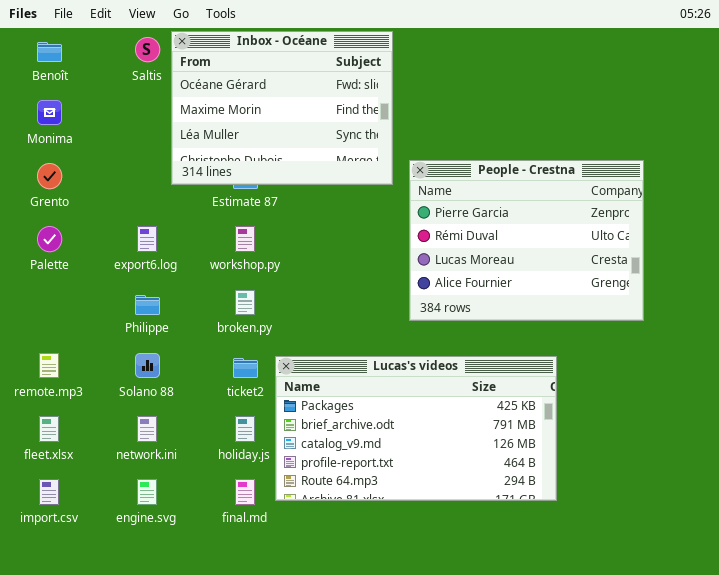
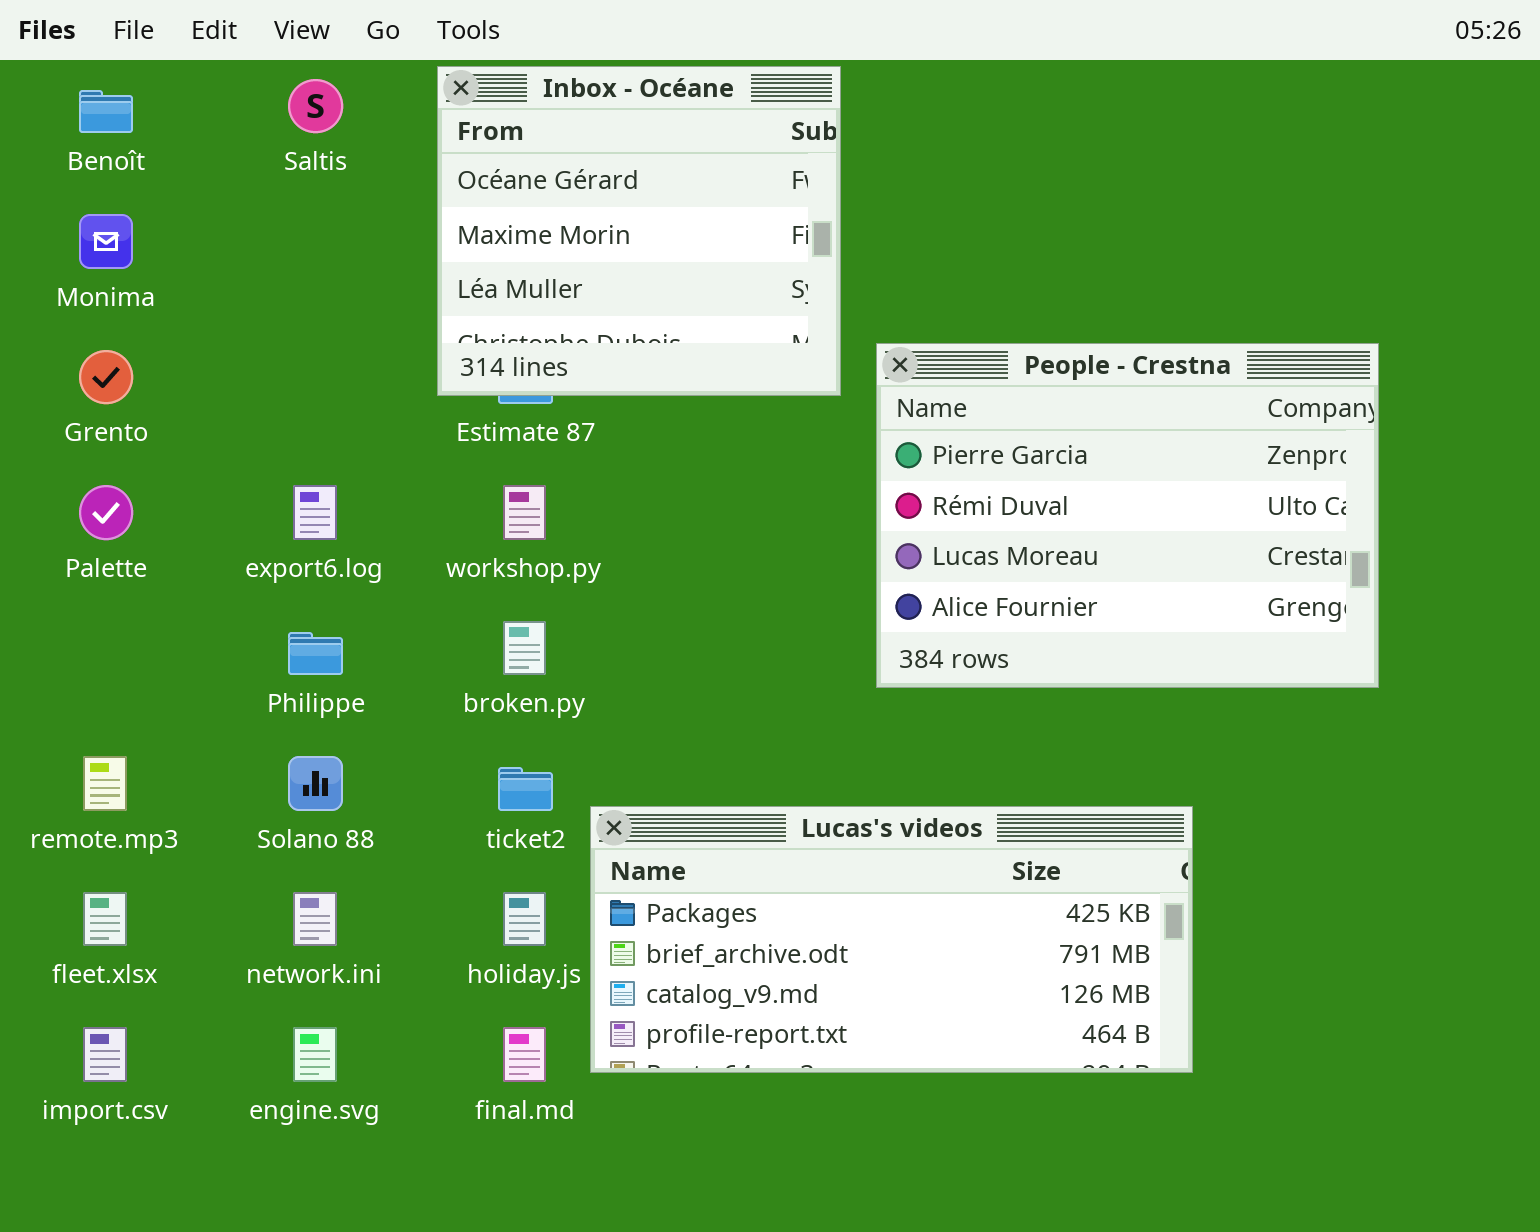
Inbox - Océane: [171,31,393,185] -> [437,66,841,396], resized
Lucas's videos: [275,356,557,501] -> [590,806,1193,1073], resized

